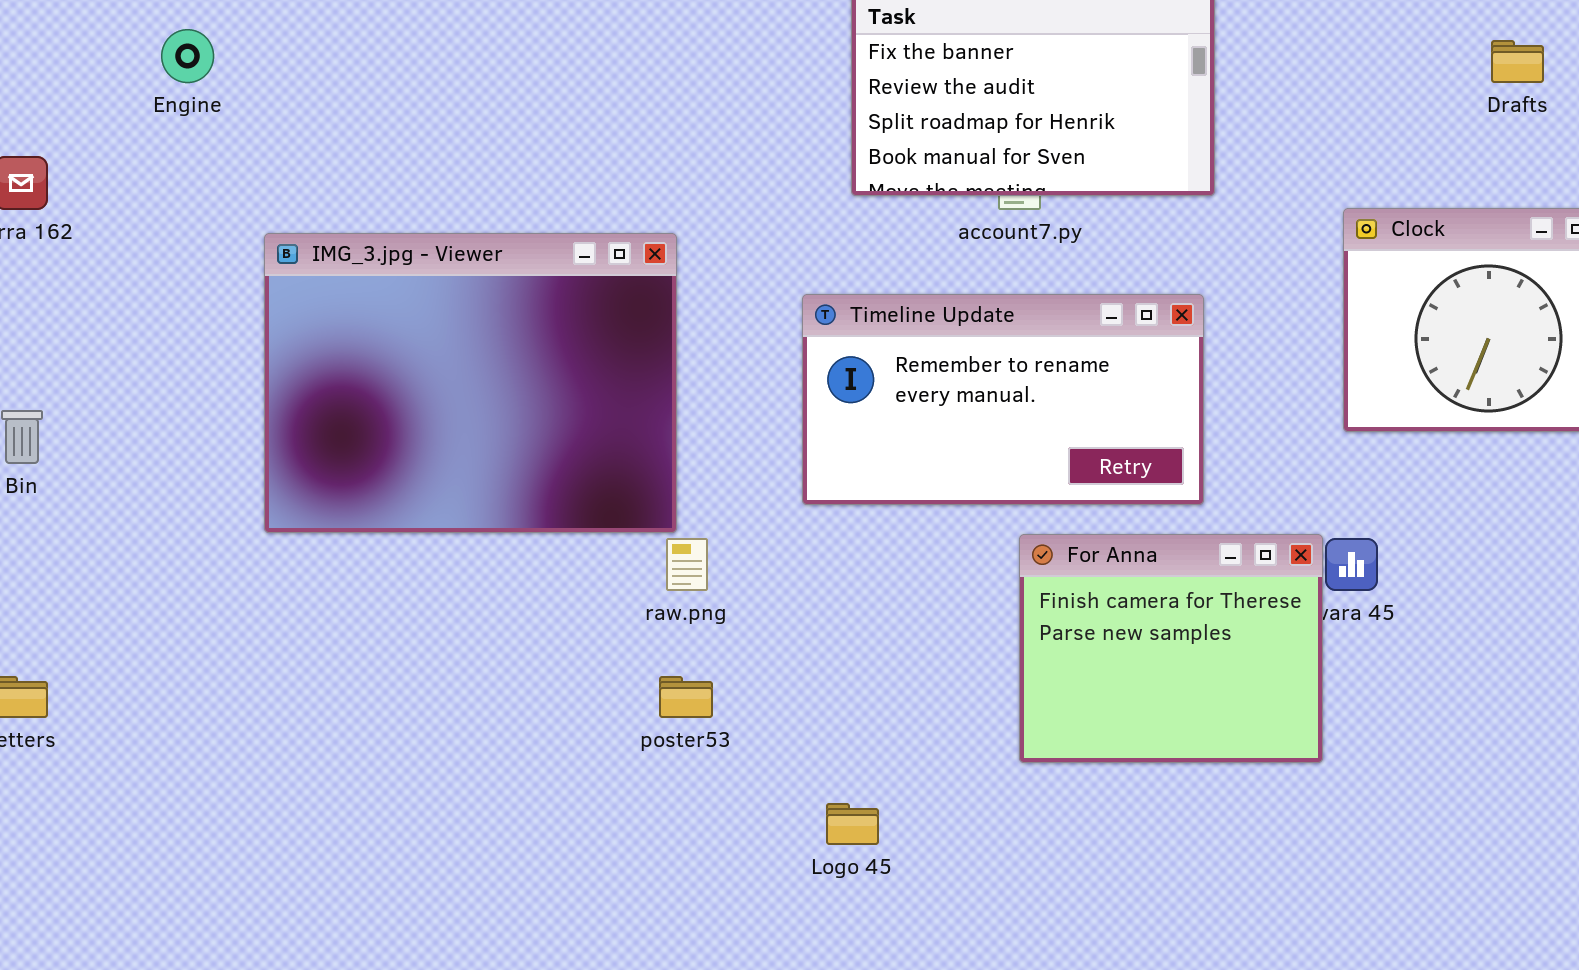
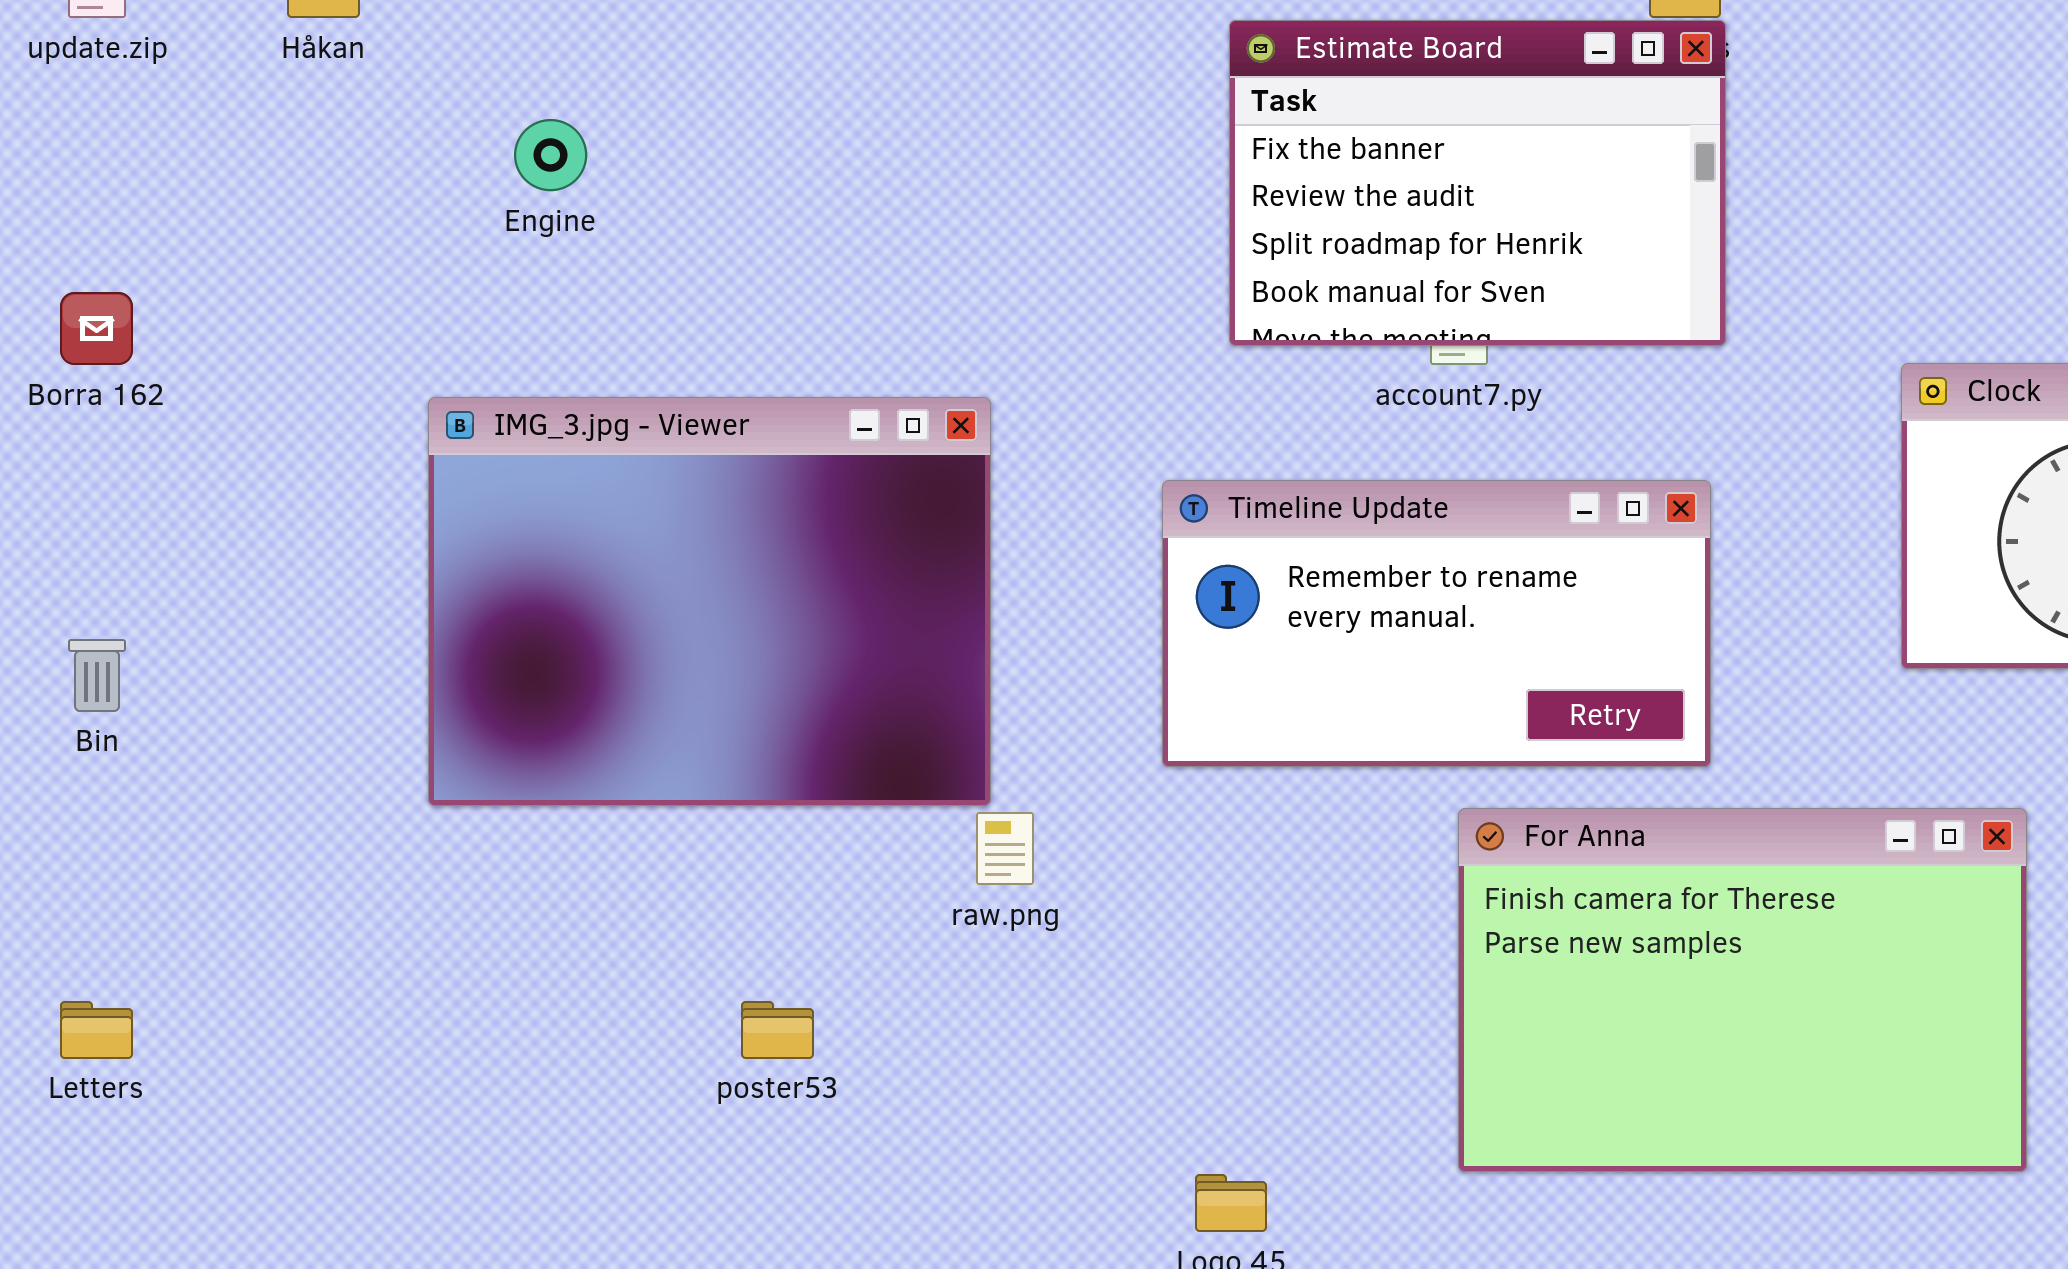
Engine: [161,29,214,83] -> [514,119,587,191], moved
For Anna: [1019,534,1323,763] -> [1458,808,2027,1172], resized
poster53: [659,676,713,718] -> [741,1001,814,1059], moved

